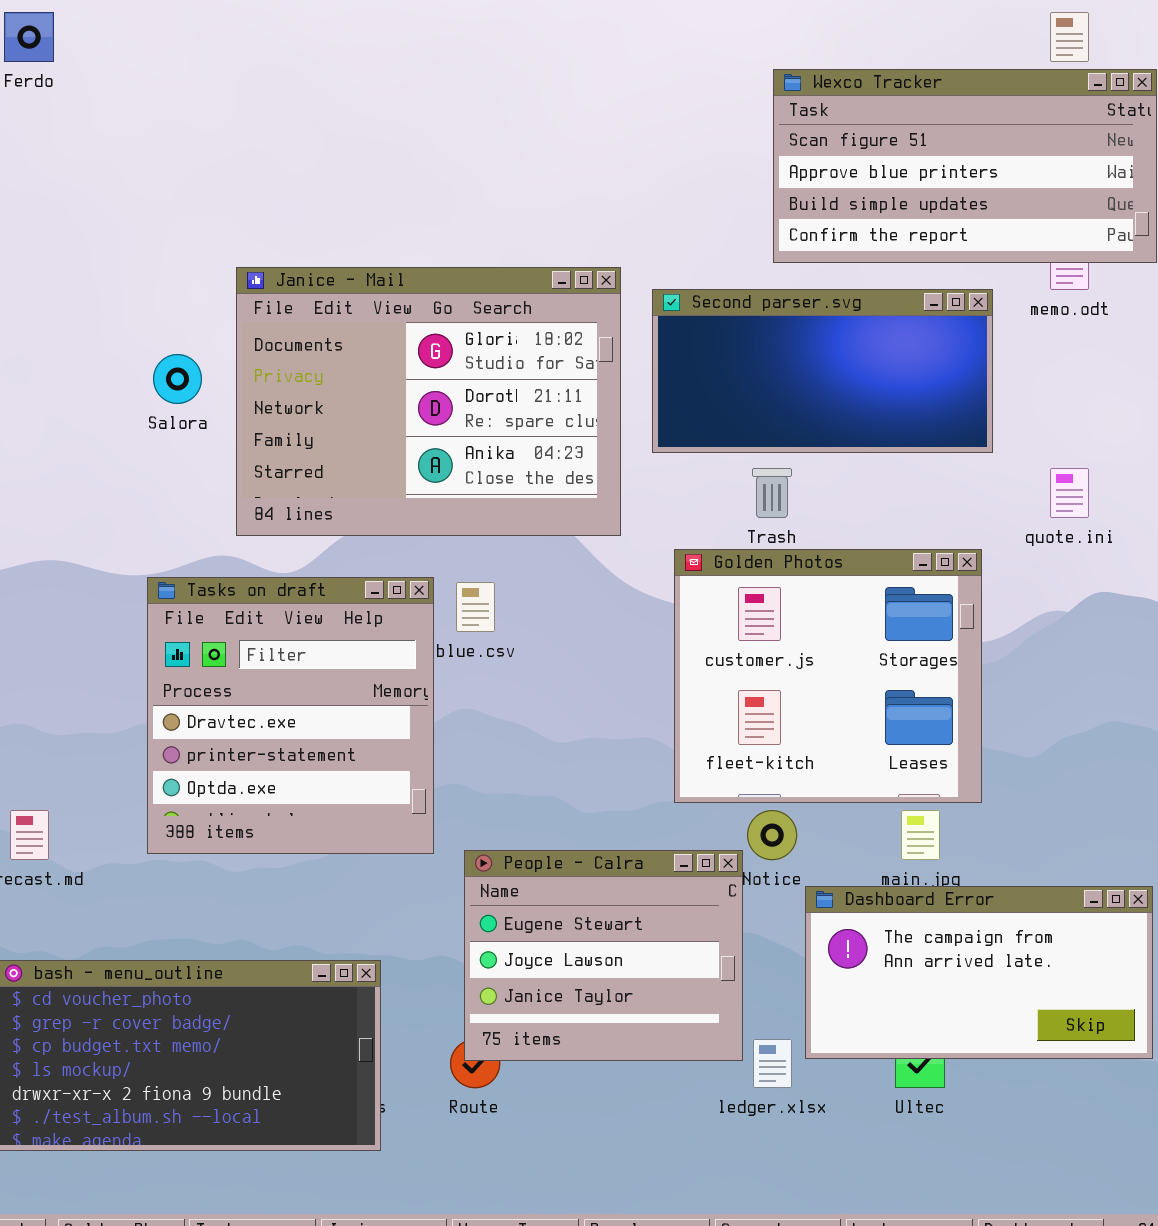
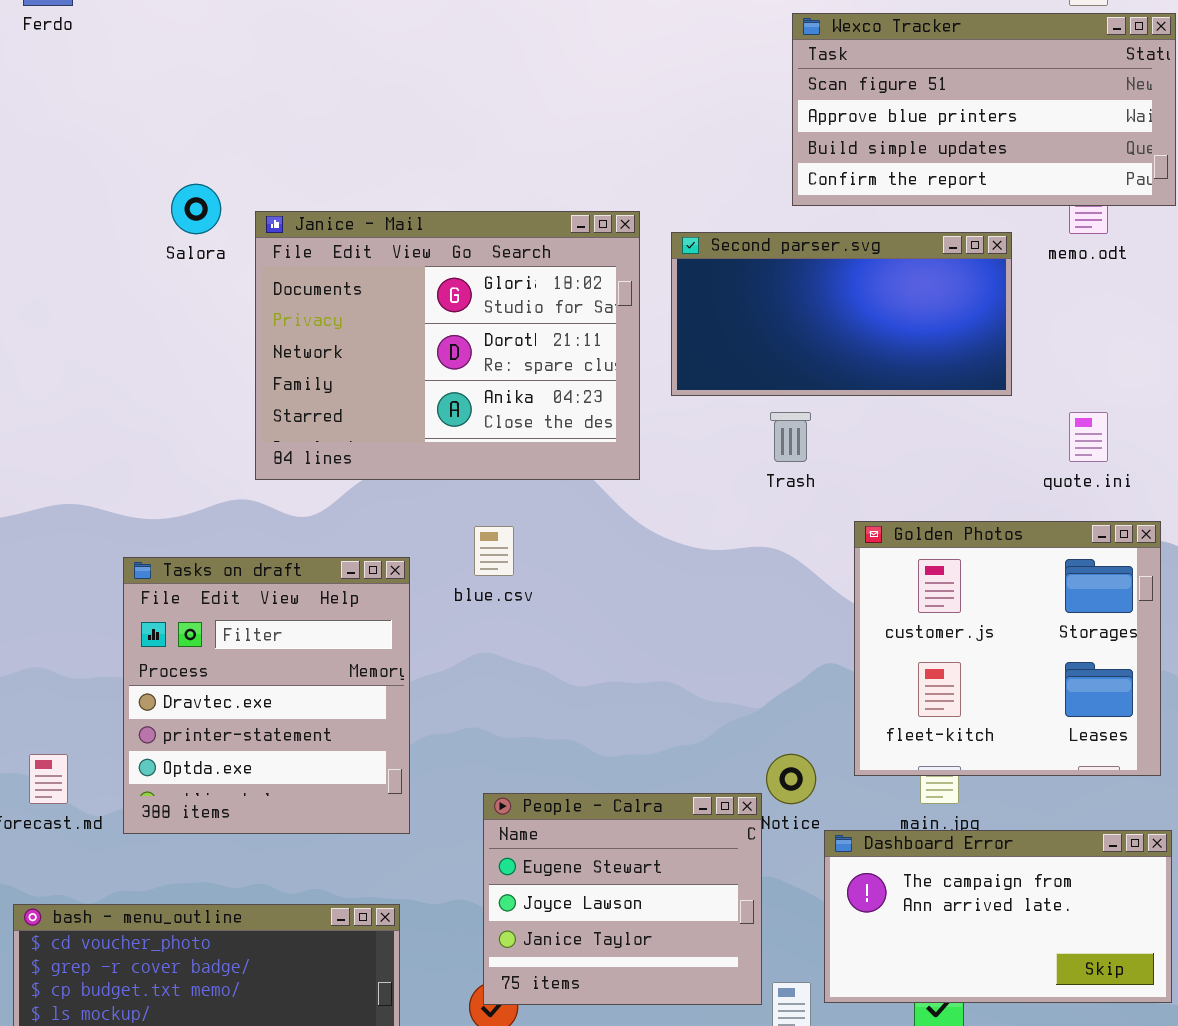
Salora: [153,354,202,404] -> [171,184,221,234], moved
Golden Photos: [674,549,982,803] -> [854,521,1161,776], moved
Tasks on draft: [147,577,434,854] -> [123,557,410,834], moved

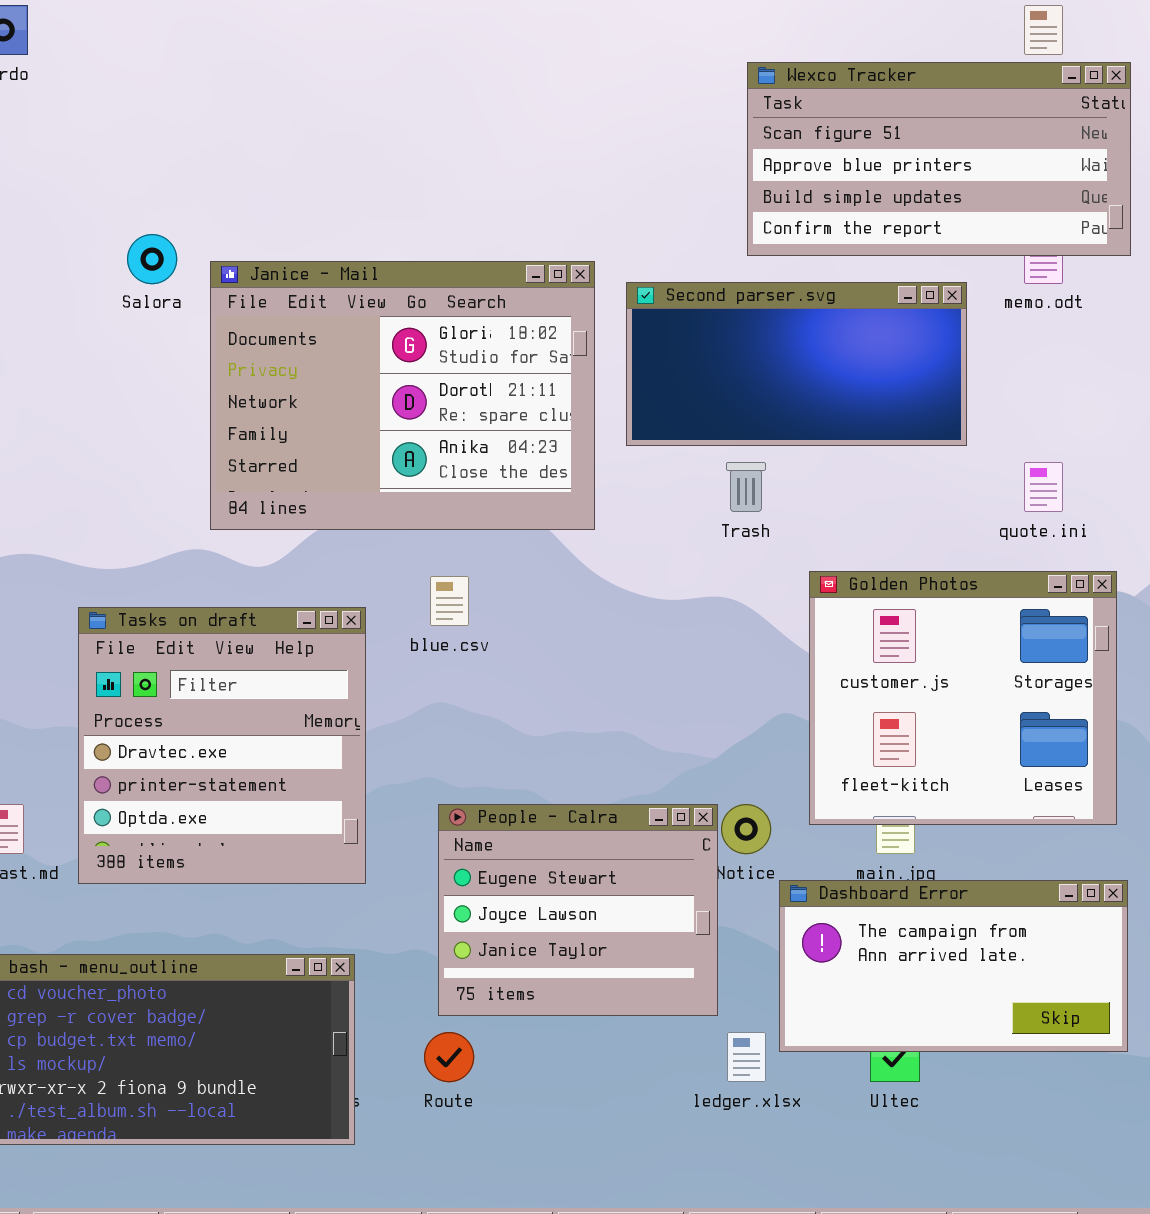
People - Calra: [483,793,762,1005] -> [438,804,718,1016], moved

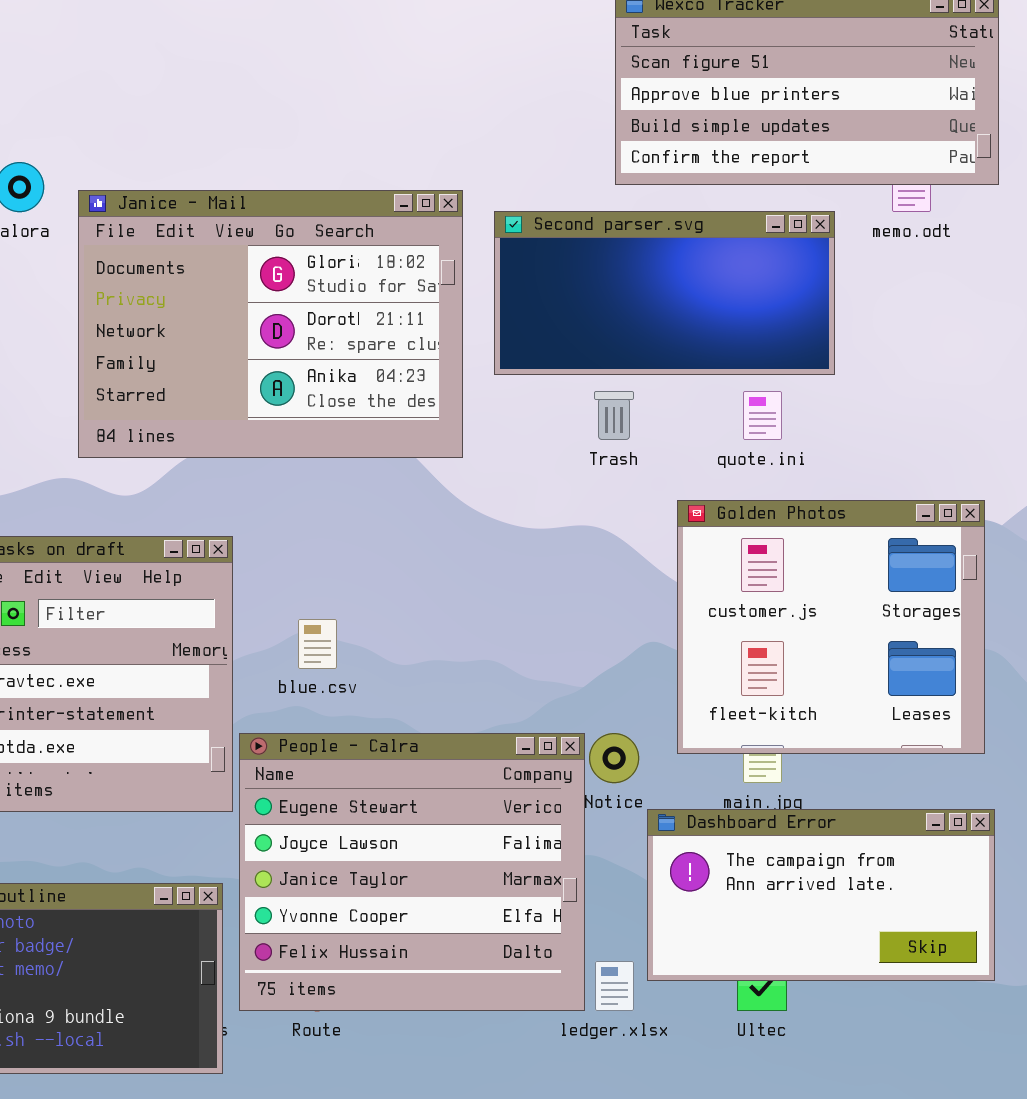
quote.ini: [1024,462,1063,512] -> [743,391,782,440], moved
blue.csv: [430,576,469,626] -> [298,619,337,669], moved
People - Calra: [438,804,718,1016] -> [239,733,585,1011], resized

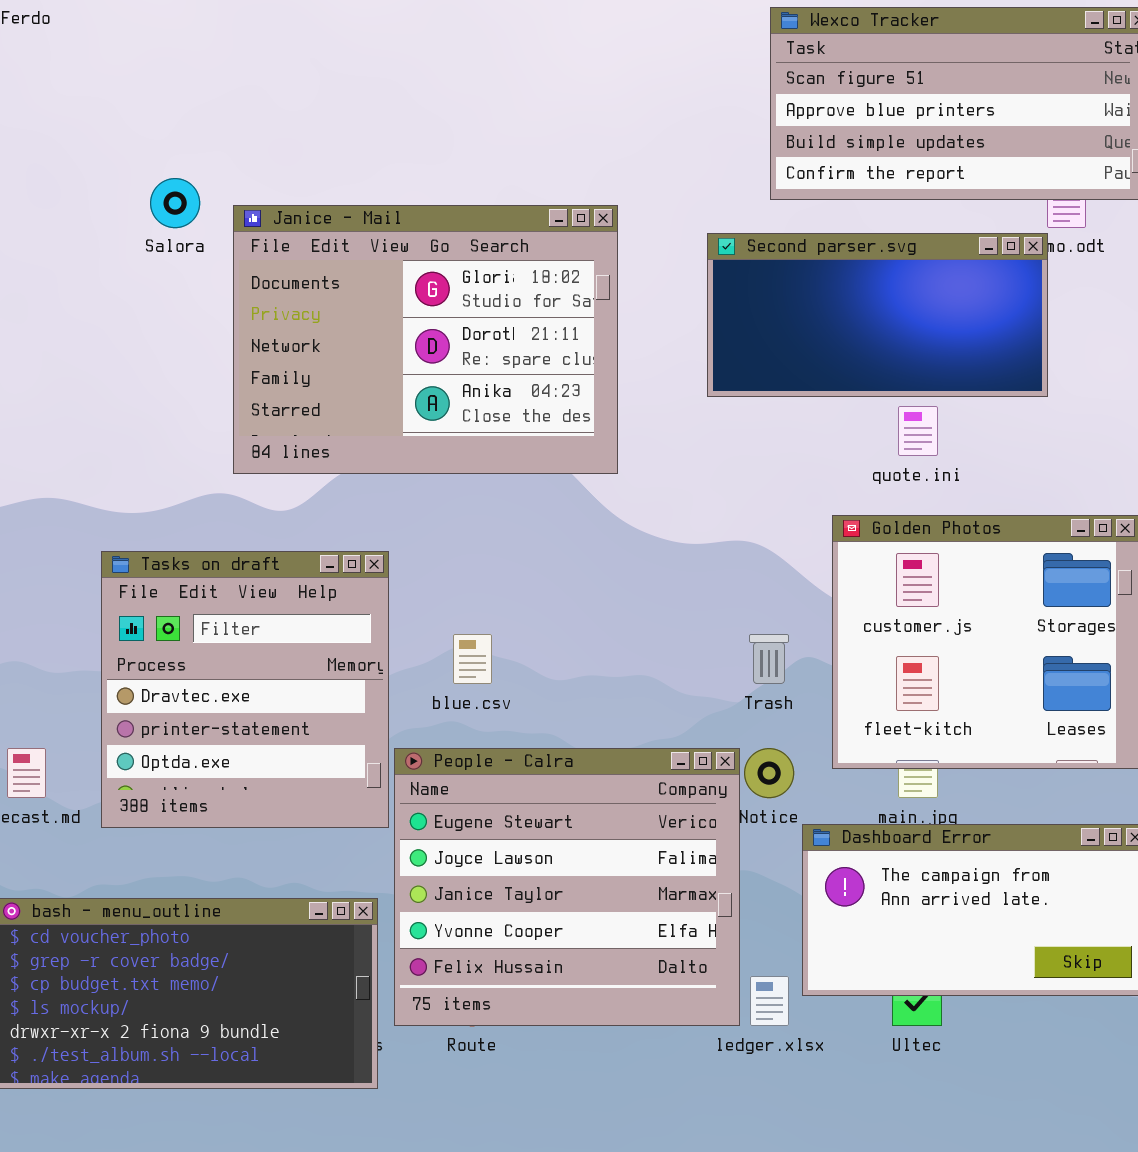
Second parser.svg: [494,211,835,375] -> [707,233,1048,397], moved
Trash: [594,391,634,440] -> [749,634,789,684], moved

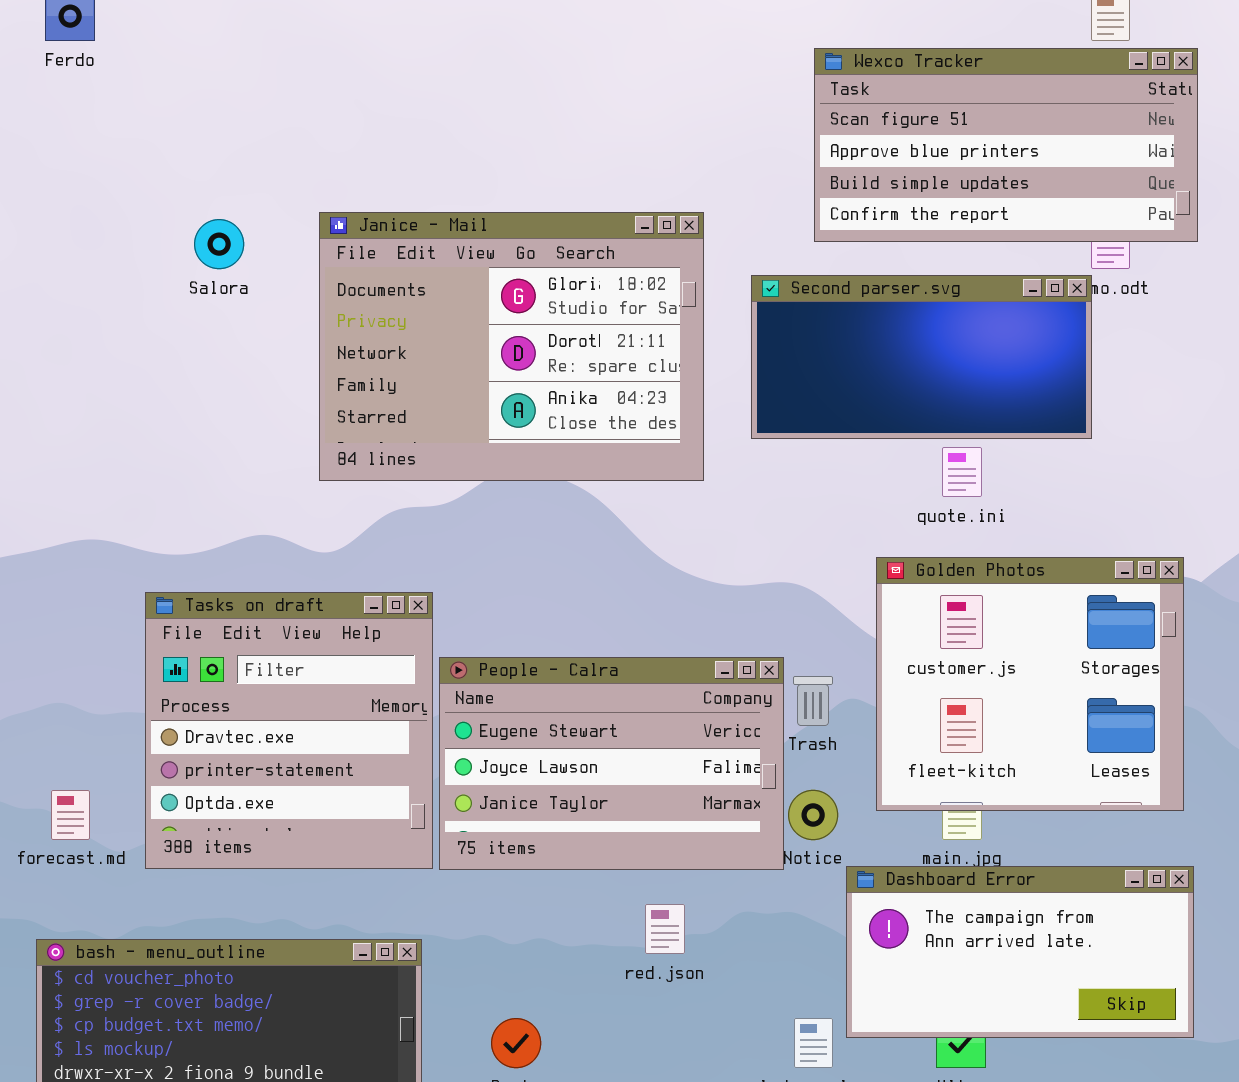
Janice - Mail: [233,205,618,474] -> [319,212,704,481], moved
People - Calra: [394,748,740,1026] -> [439,657,784,870], moved, resized

